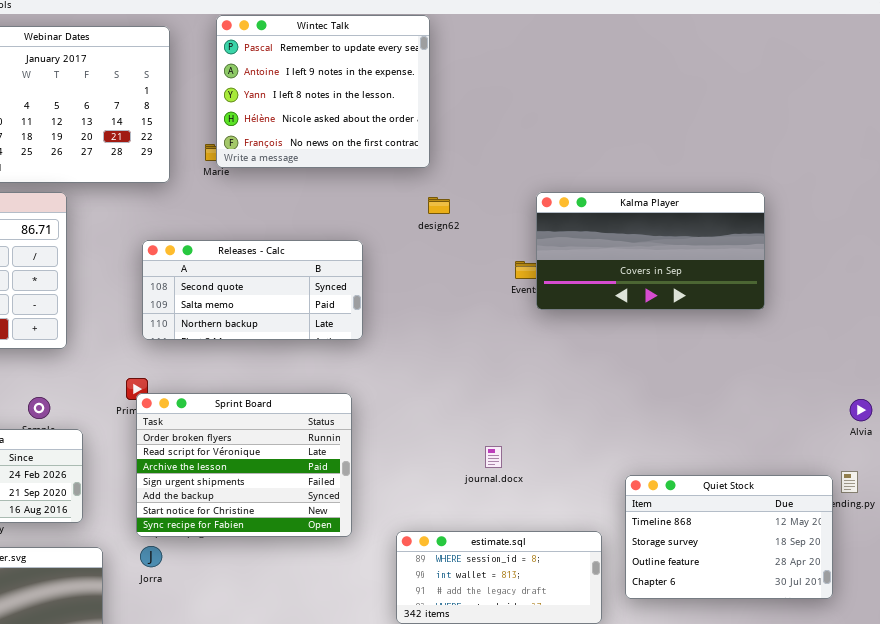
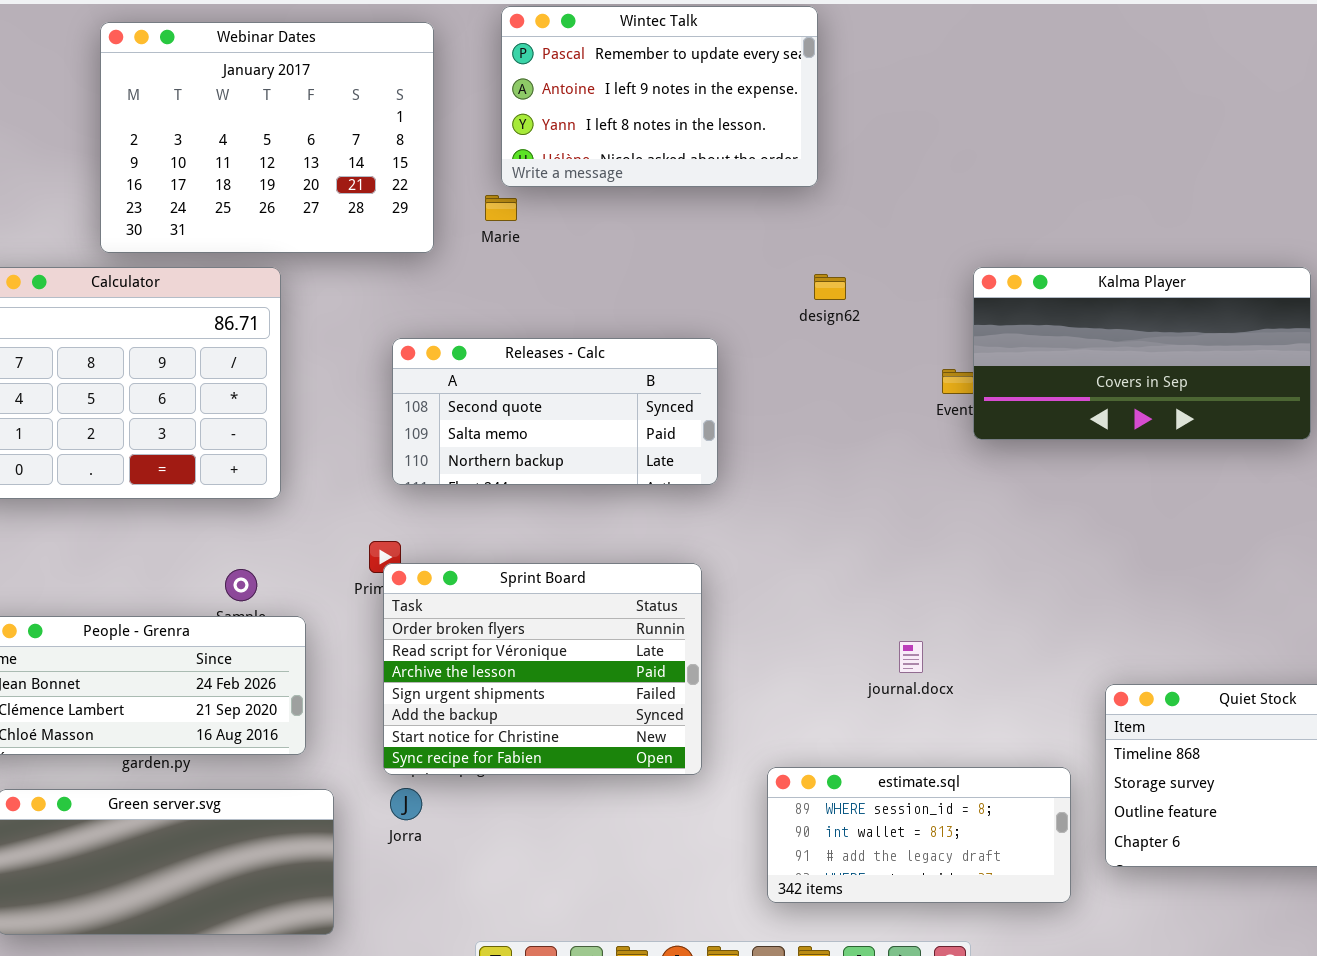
Wintec Talk: [216,15,430,168] -> [501,6,818,187], resized

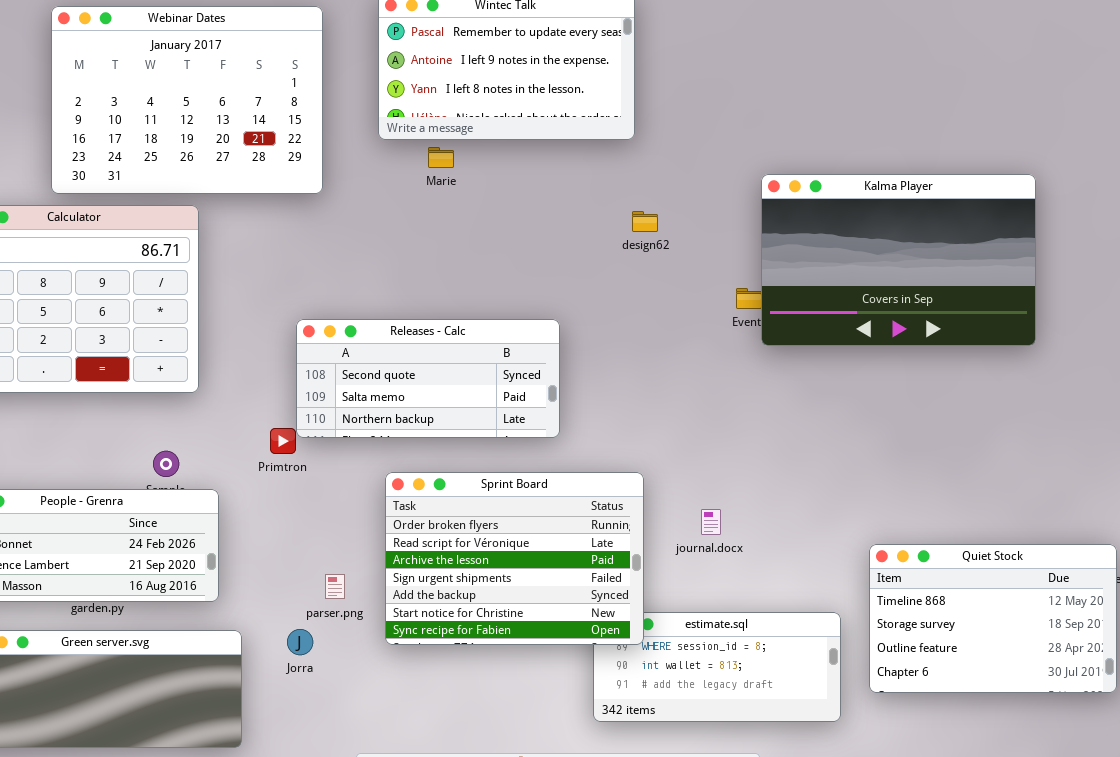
Marie: [485,195,517,221] -> [428,147,454,168], moved
Kalma Player: [973,267,1311,440] -> [761,174,1036,346], resized
Releases - Calc: [392,338,718,485] -> [296,319,560,438], moved
Sprint Board: [383,563,702,775] -> [385,472,644,645], moved

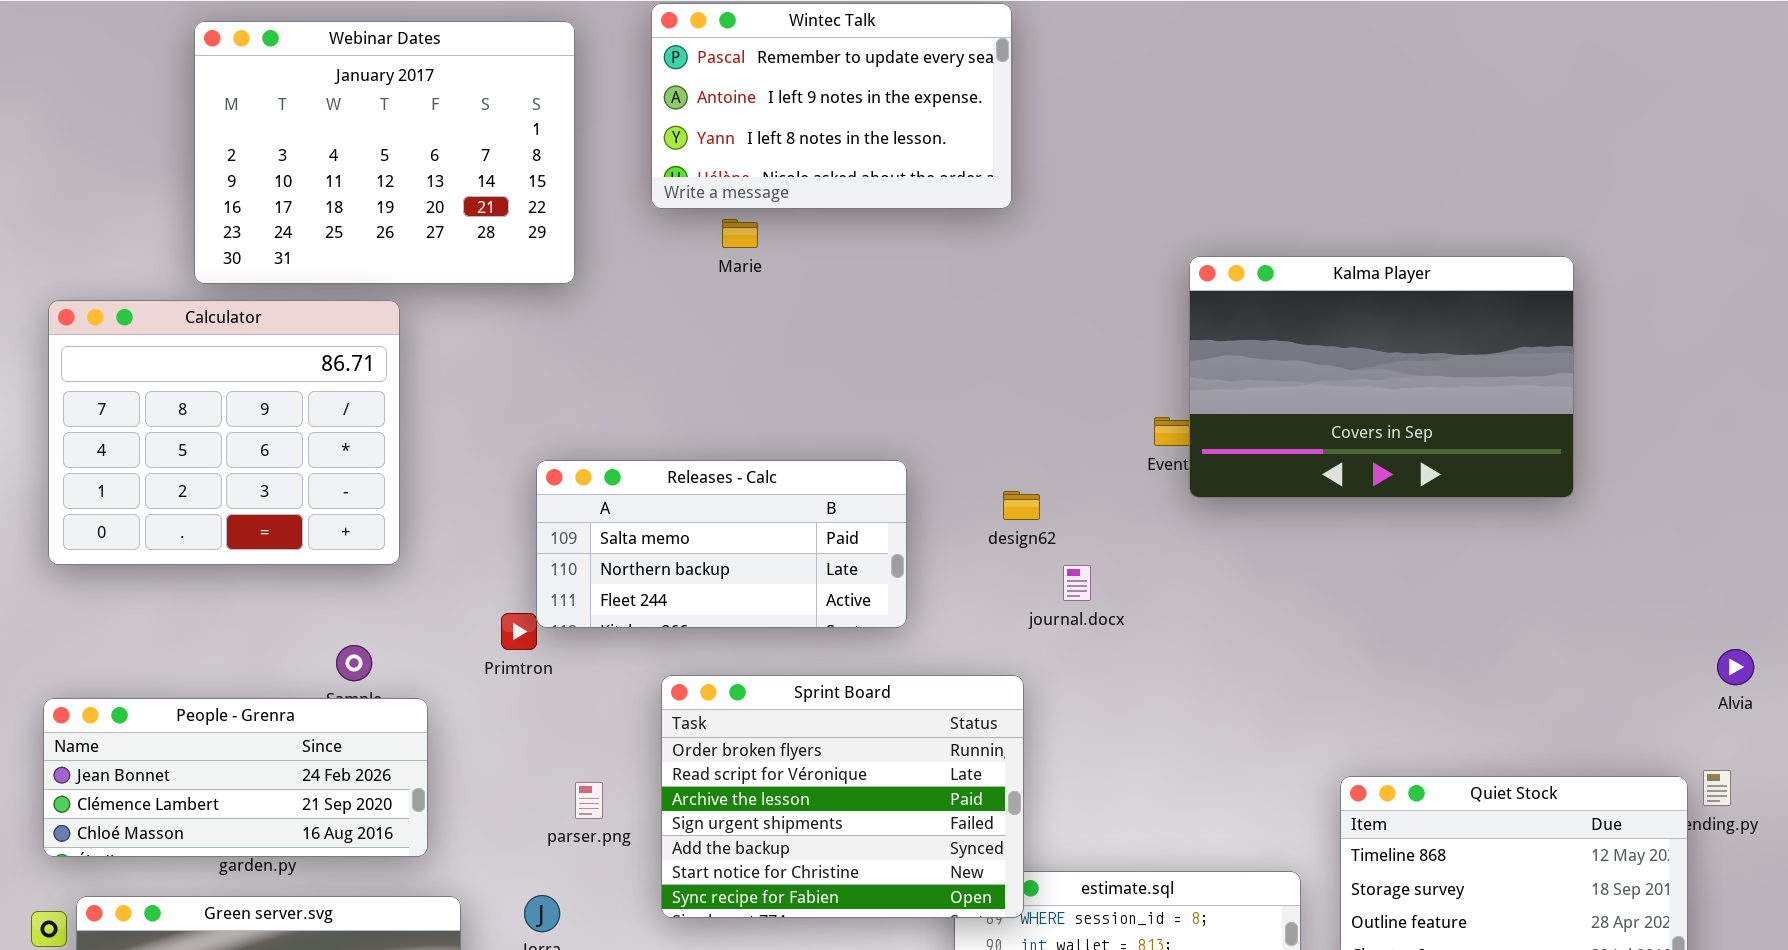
design62: [632,211,658,232] -> [1003,491,1040,520], moved
Releases - Calc: [296,319,560,438] -> [536,460,907,628], scrolled down 1 row
journal.docx: [701,509,721,535] -> [1063,565,1091,601], moved
parser.png: [325,574,345,599] -> [575,782,603,819], moved

